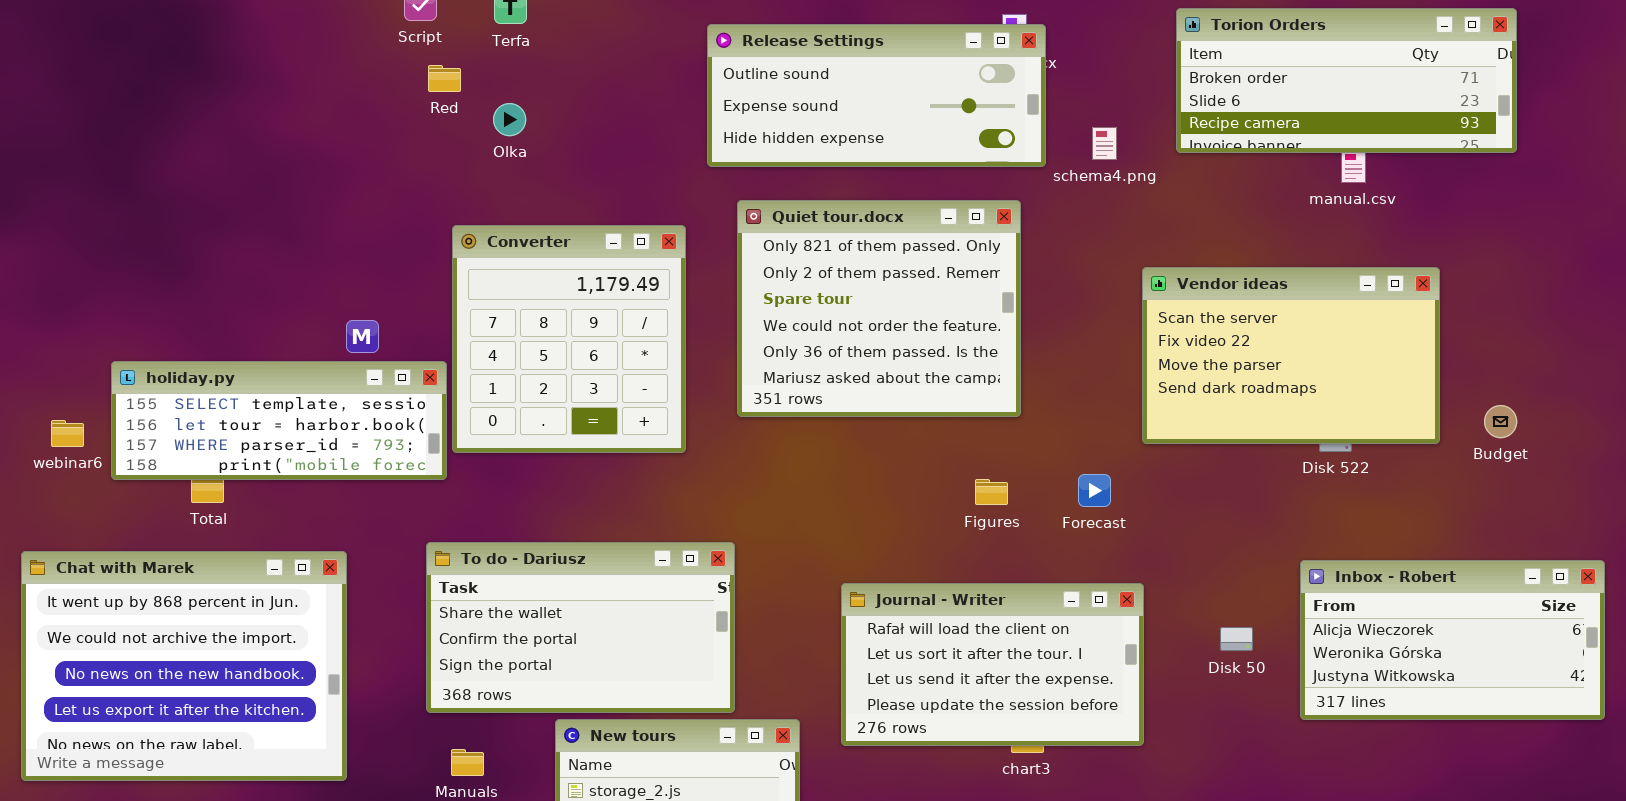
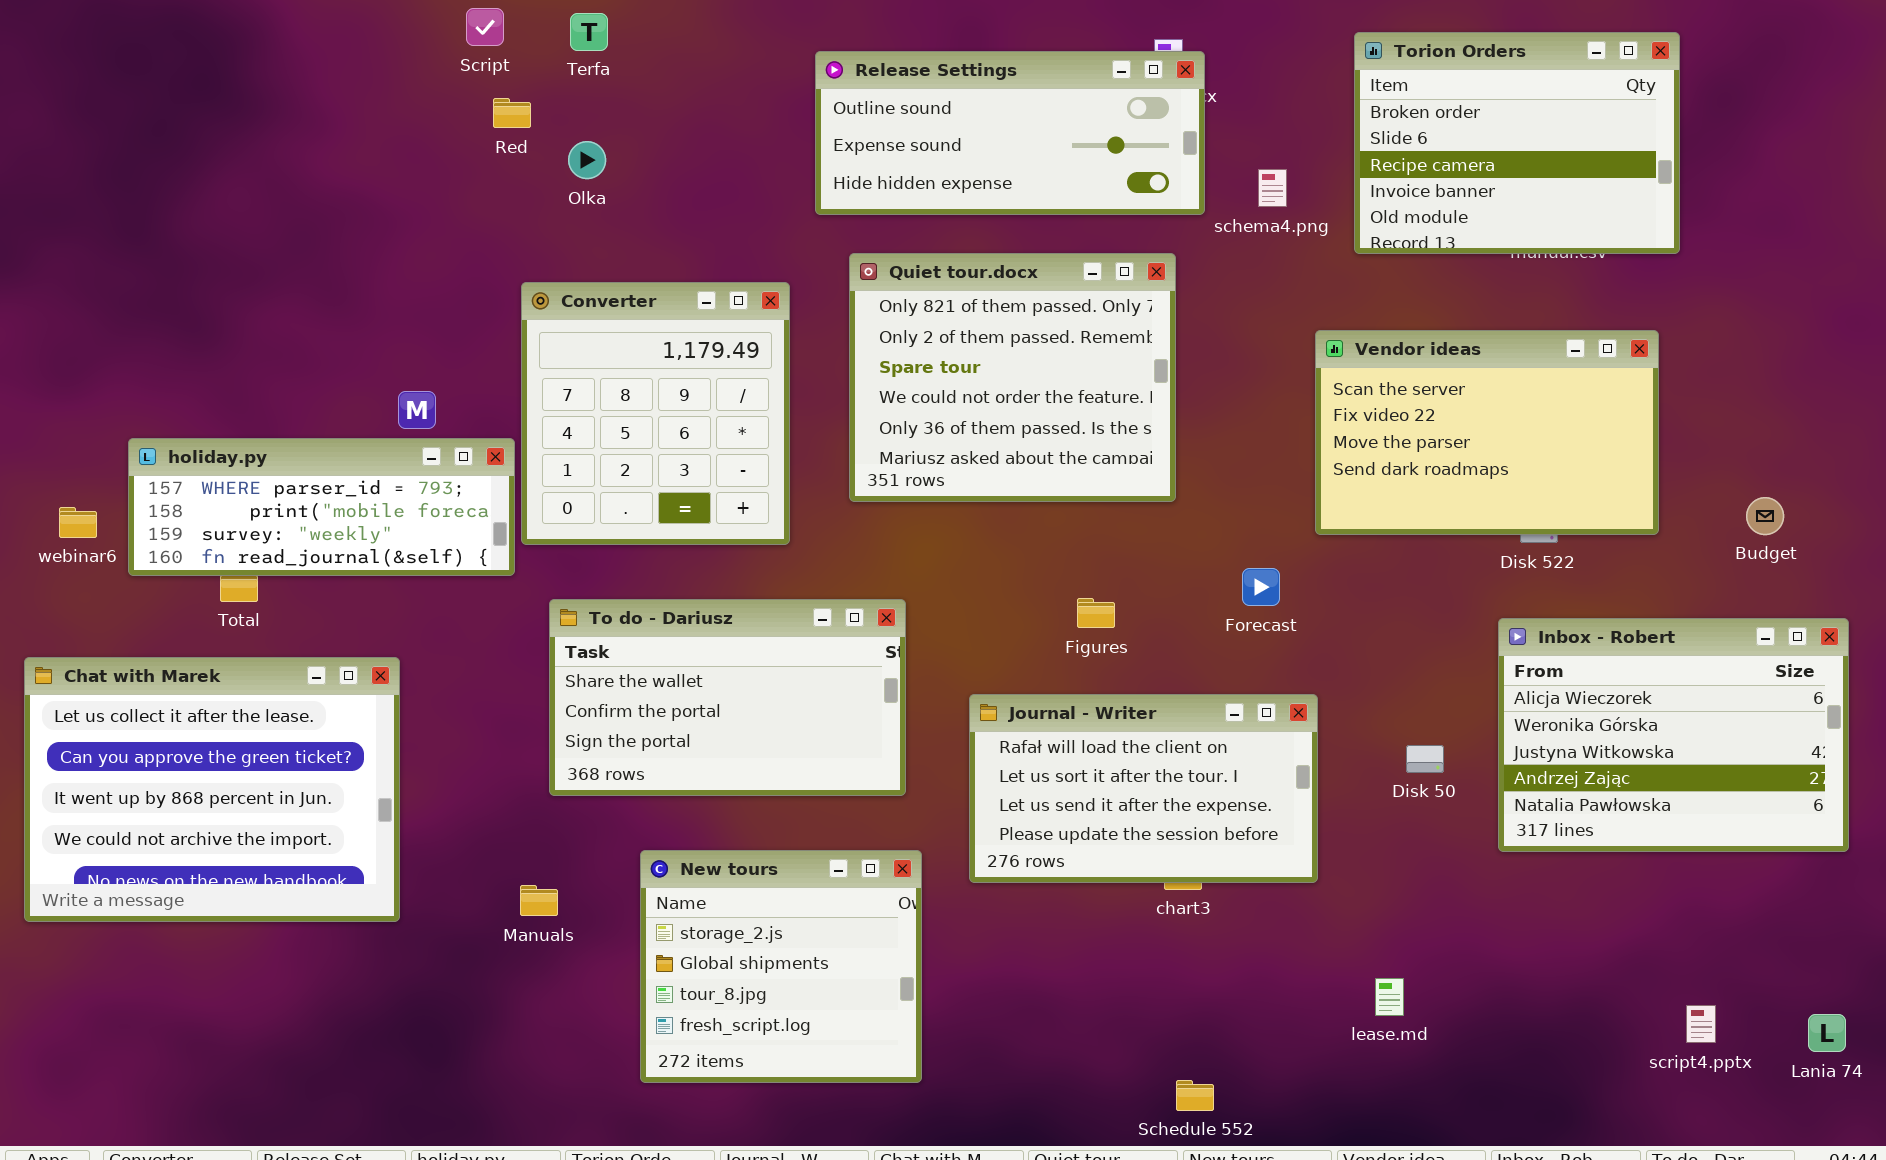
Torion Orders: [1176,8,1517,153] -> [1354,32,1680,254], resized
holiday.py: [111,361,447,480] -> [128,438,515,576], scrolled down 2 rows
Budget: [1484,405,1517,438] -> [1746,497,1784,535], moved
Figures: [975,479,1008,505] -> [1077,598,1115,628], moved
To do - Dariusz: [426,542,735,713] -> [549,599,906,796], moved
Chat with Marek: [21,551,347,781] -> [24,657,400,922], scrolled up 2 rows
Inbox - Robert: [1300,560,1605,720] -> [1498,618,1849,852], resized

